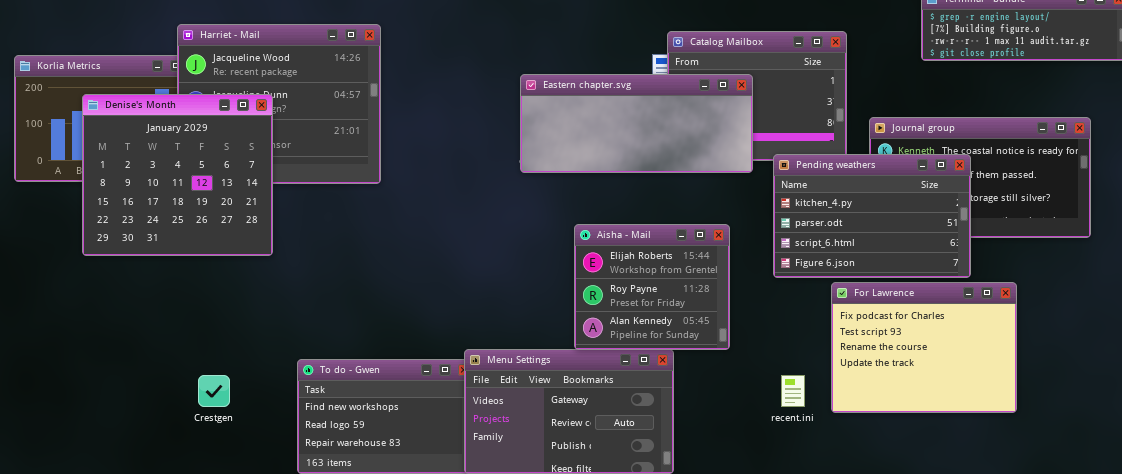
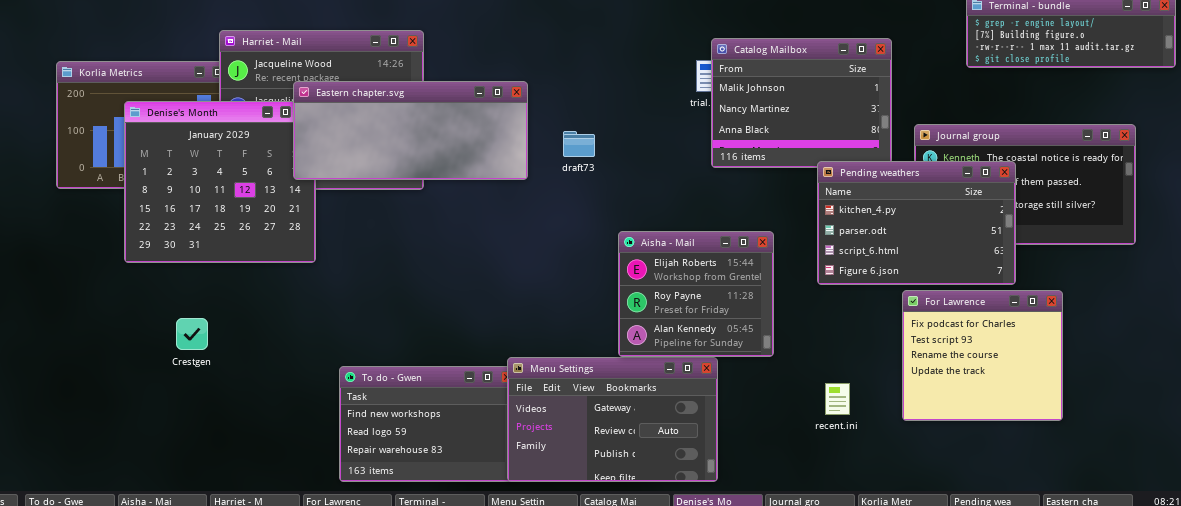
Eastern chapter.svg: [520,74,753,173] -> [293,81,528,180], moved
For Lawrence: [831,282,1017,413] -> [902,290,1063,421], resized
Crestgen: [198,375,230,407] -> [176,318,208,350], moved

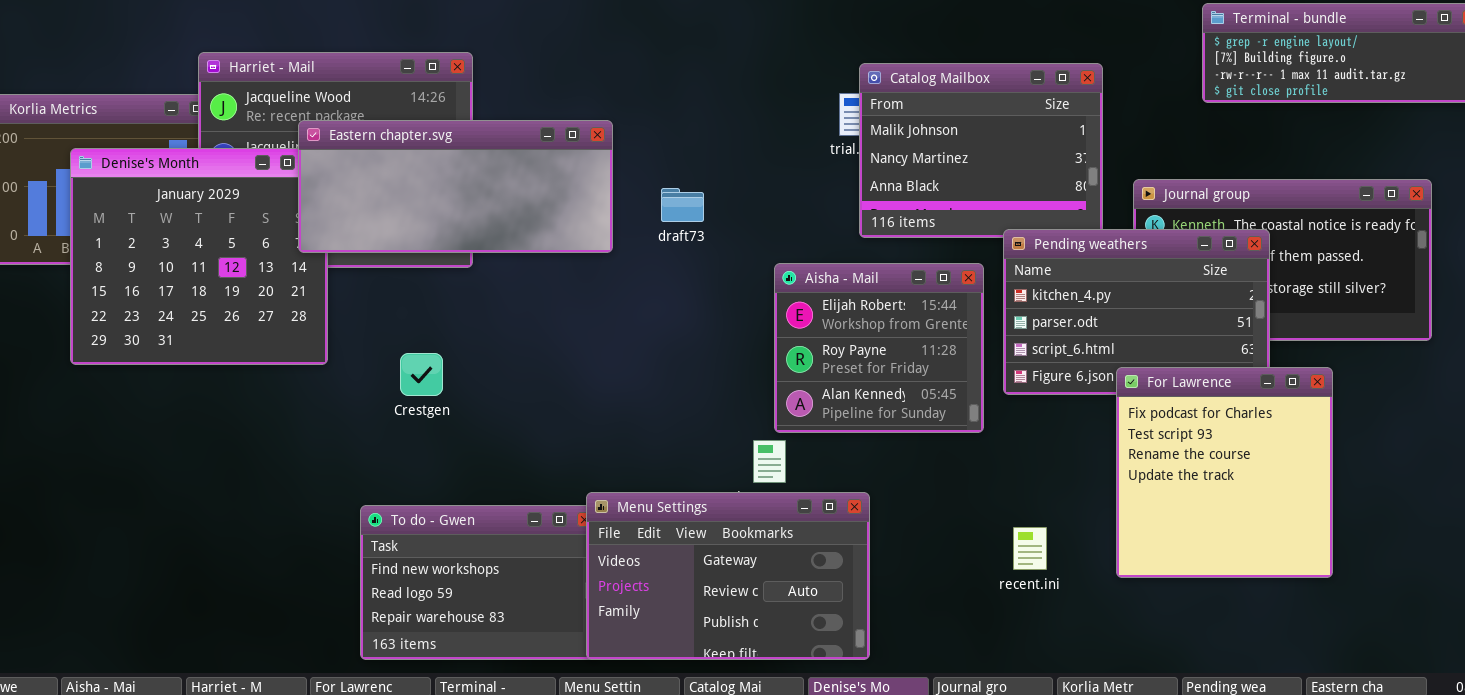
Aisha - Mail: [618,231,774,357] -> [774,263,984,433], moved
For Lawrence: [902,290,1063,421] -> [1116,367,1333,578], resized
Crestgen: [176,318,208,350] -> [400,353,443,396], moved

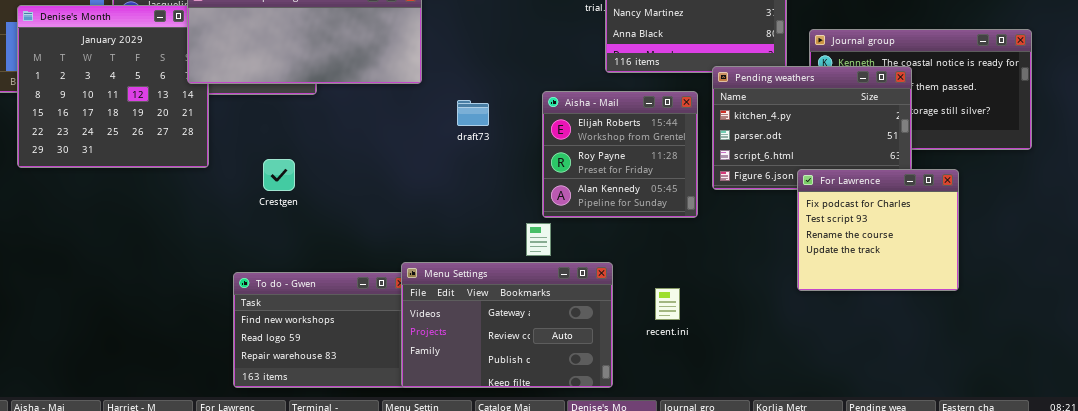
draft73: [661,188,704,222] -> [457,100,489,126], moved
For Lawrence: [1116,367,1333,578] -> [797,169,959,291], resized
recent.ini: [1013,527,1047,570] -> [655,288,680,320], moved

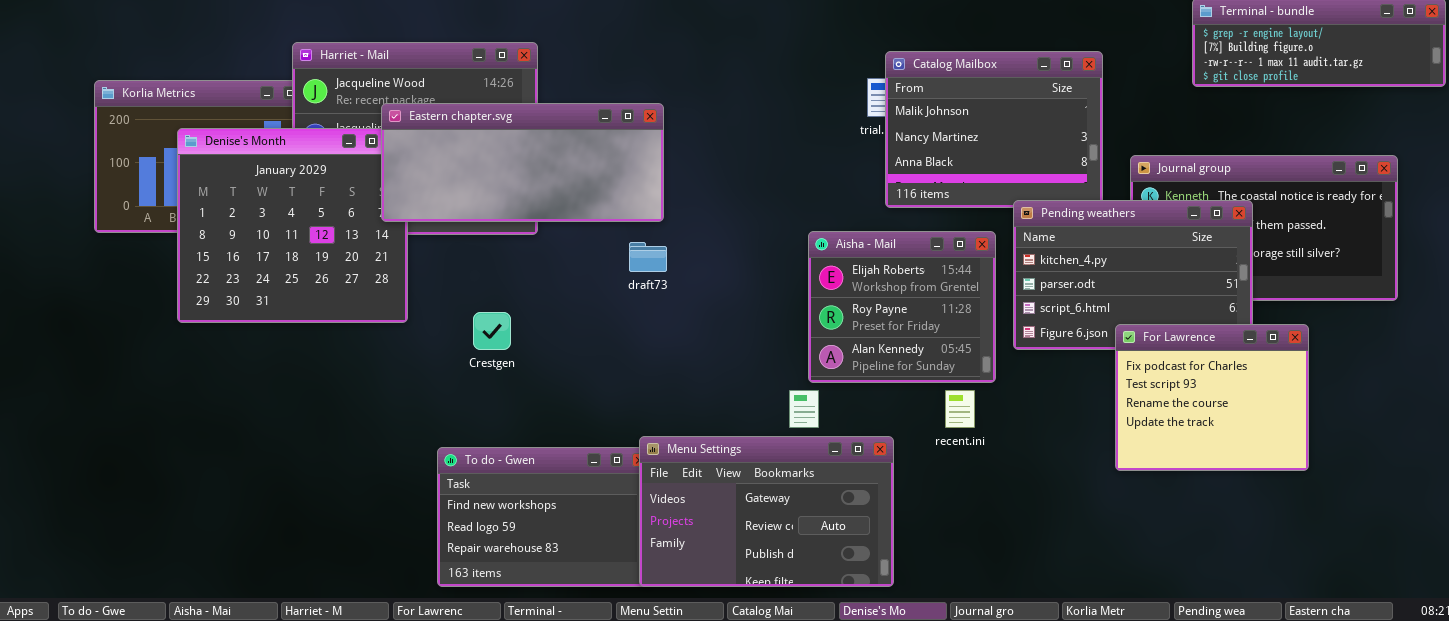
draft73: [457,100,489,126] -> [629,242,667,272], moved
recent.ini: [655,288,680,320] -> [945,390,975,428], moved

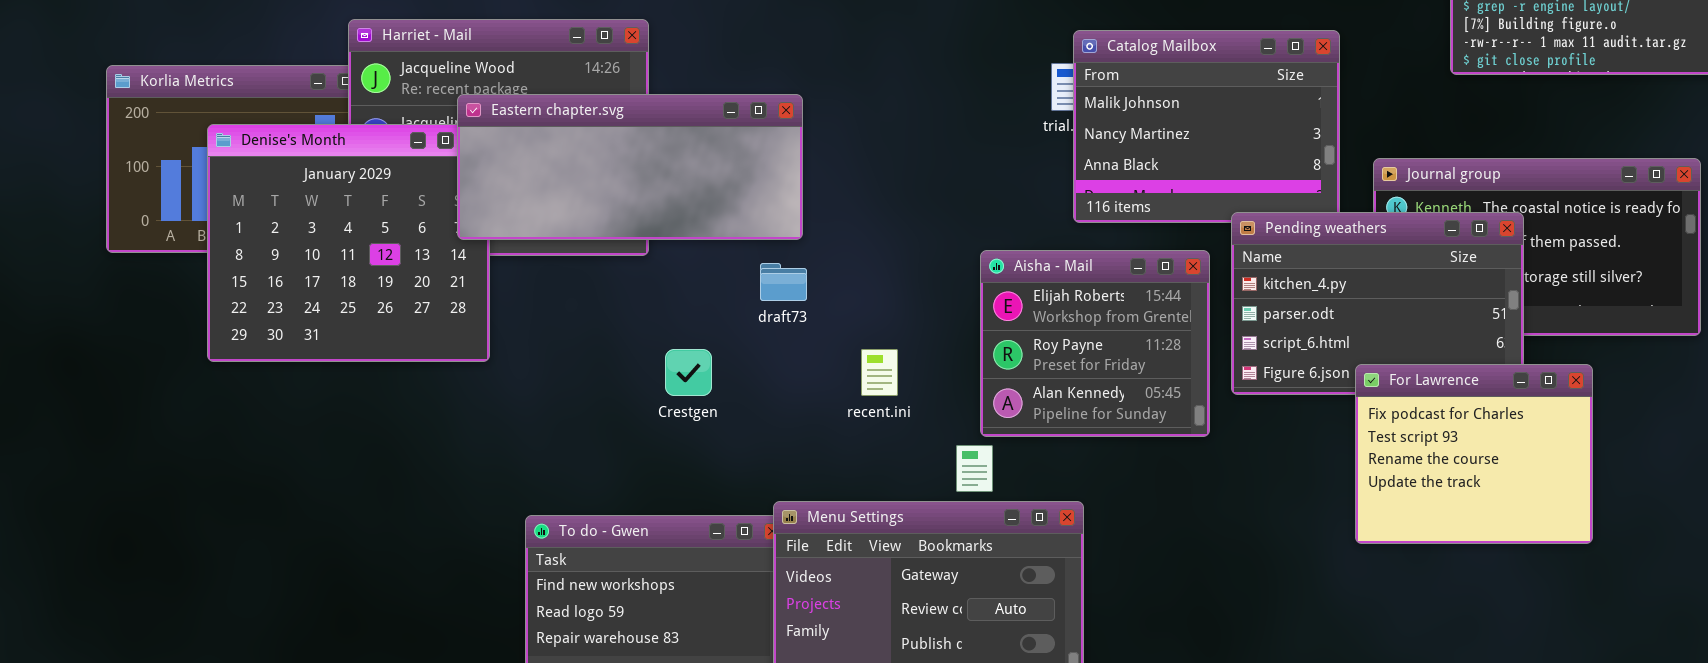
Crestgen: [473,312,511,350] -> [665,349,712,396], moved
recent.ini: [945,390,975,428] -> [861,349,898,396], moved

